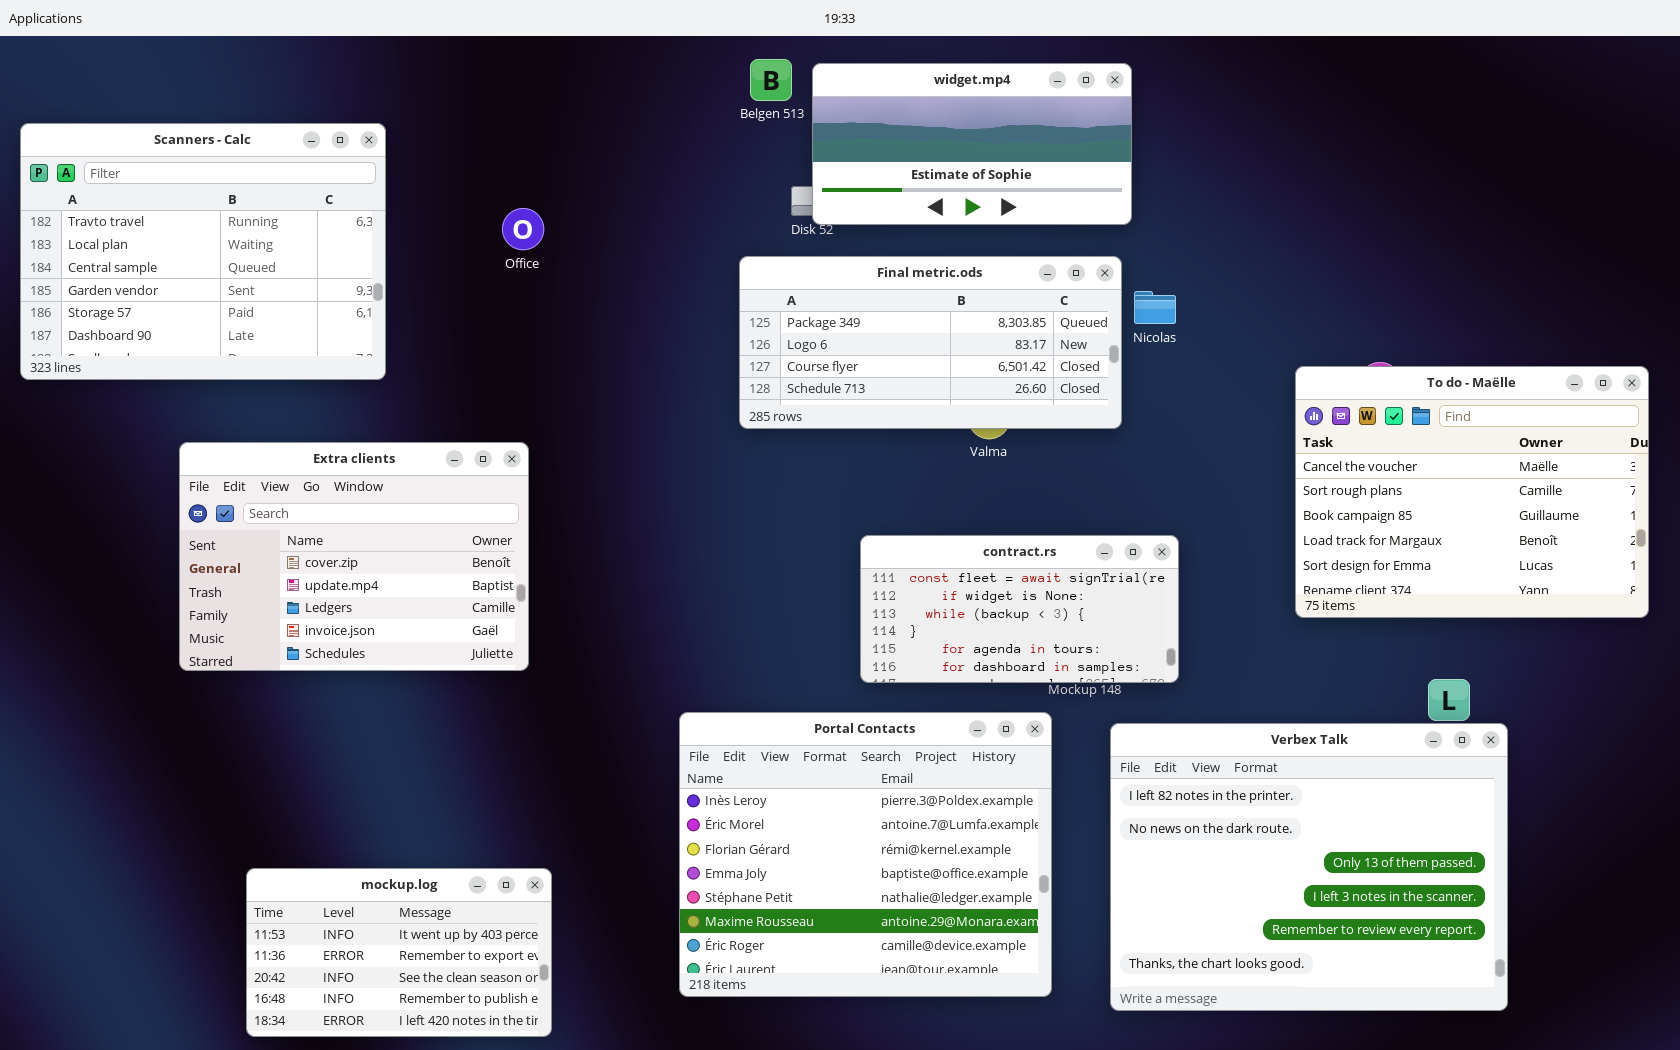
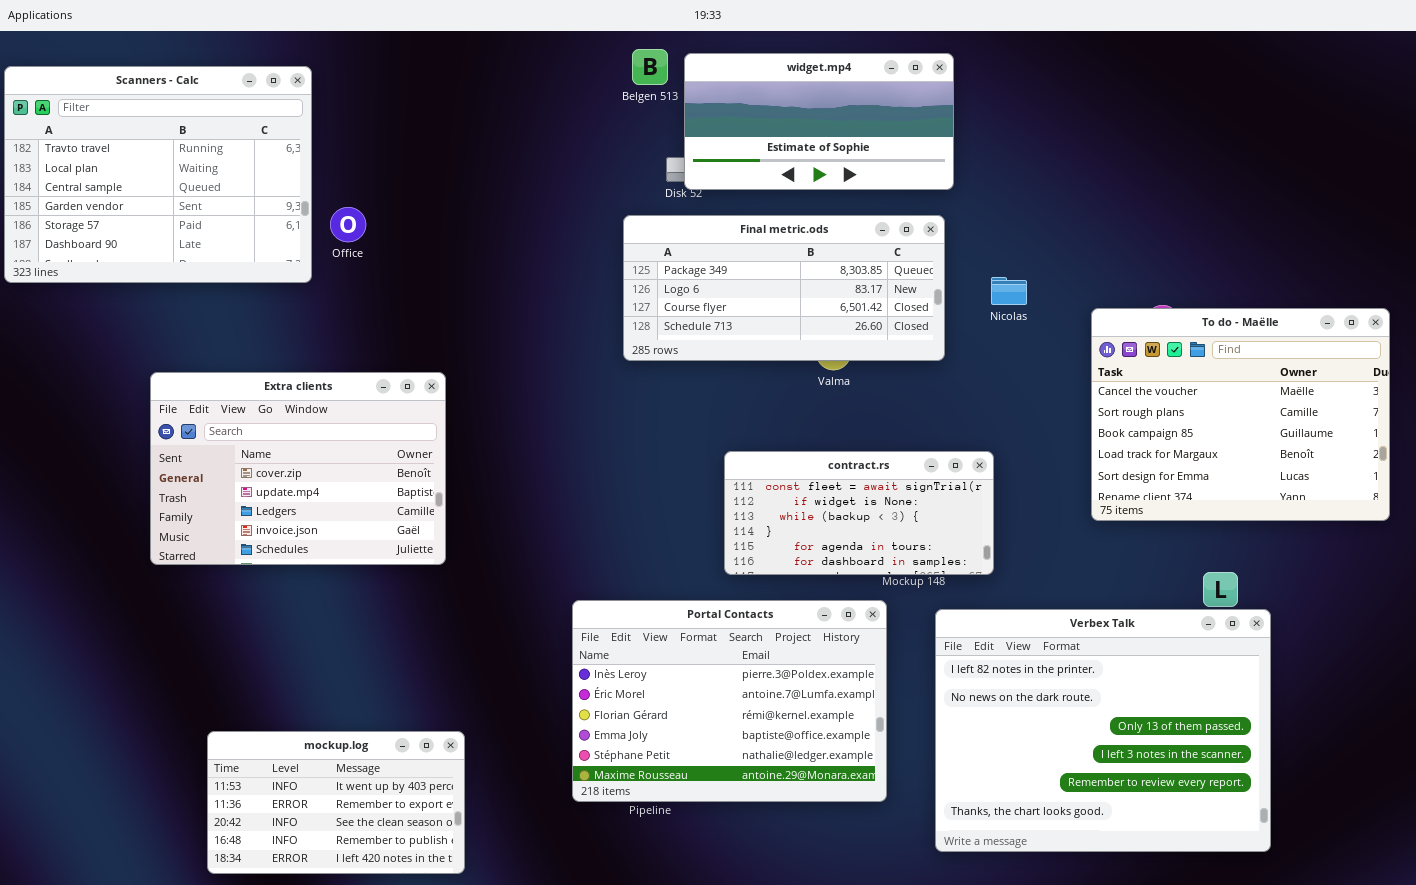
Scanners - Calc: [20,123,386,380] -> [4,66,312,283], moved
Office: [502,208,544,250] -> [330,207,366,242], moved
Nicolas: [1134,291,1176,324] -> [991,277,1027,305], moved
Portal Contacts: [679,712,1052,997] -> [572,600,887,802], resized

